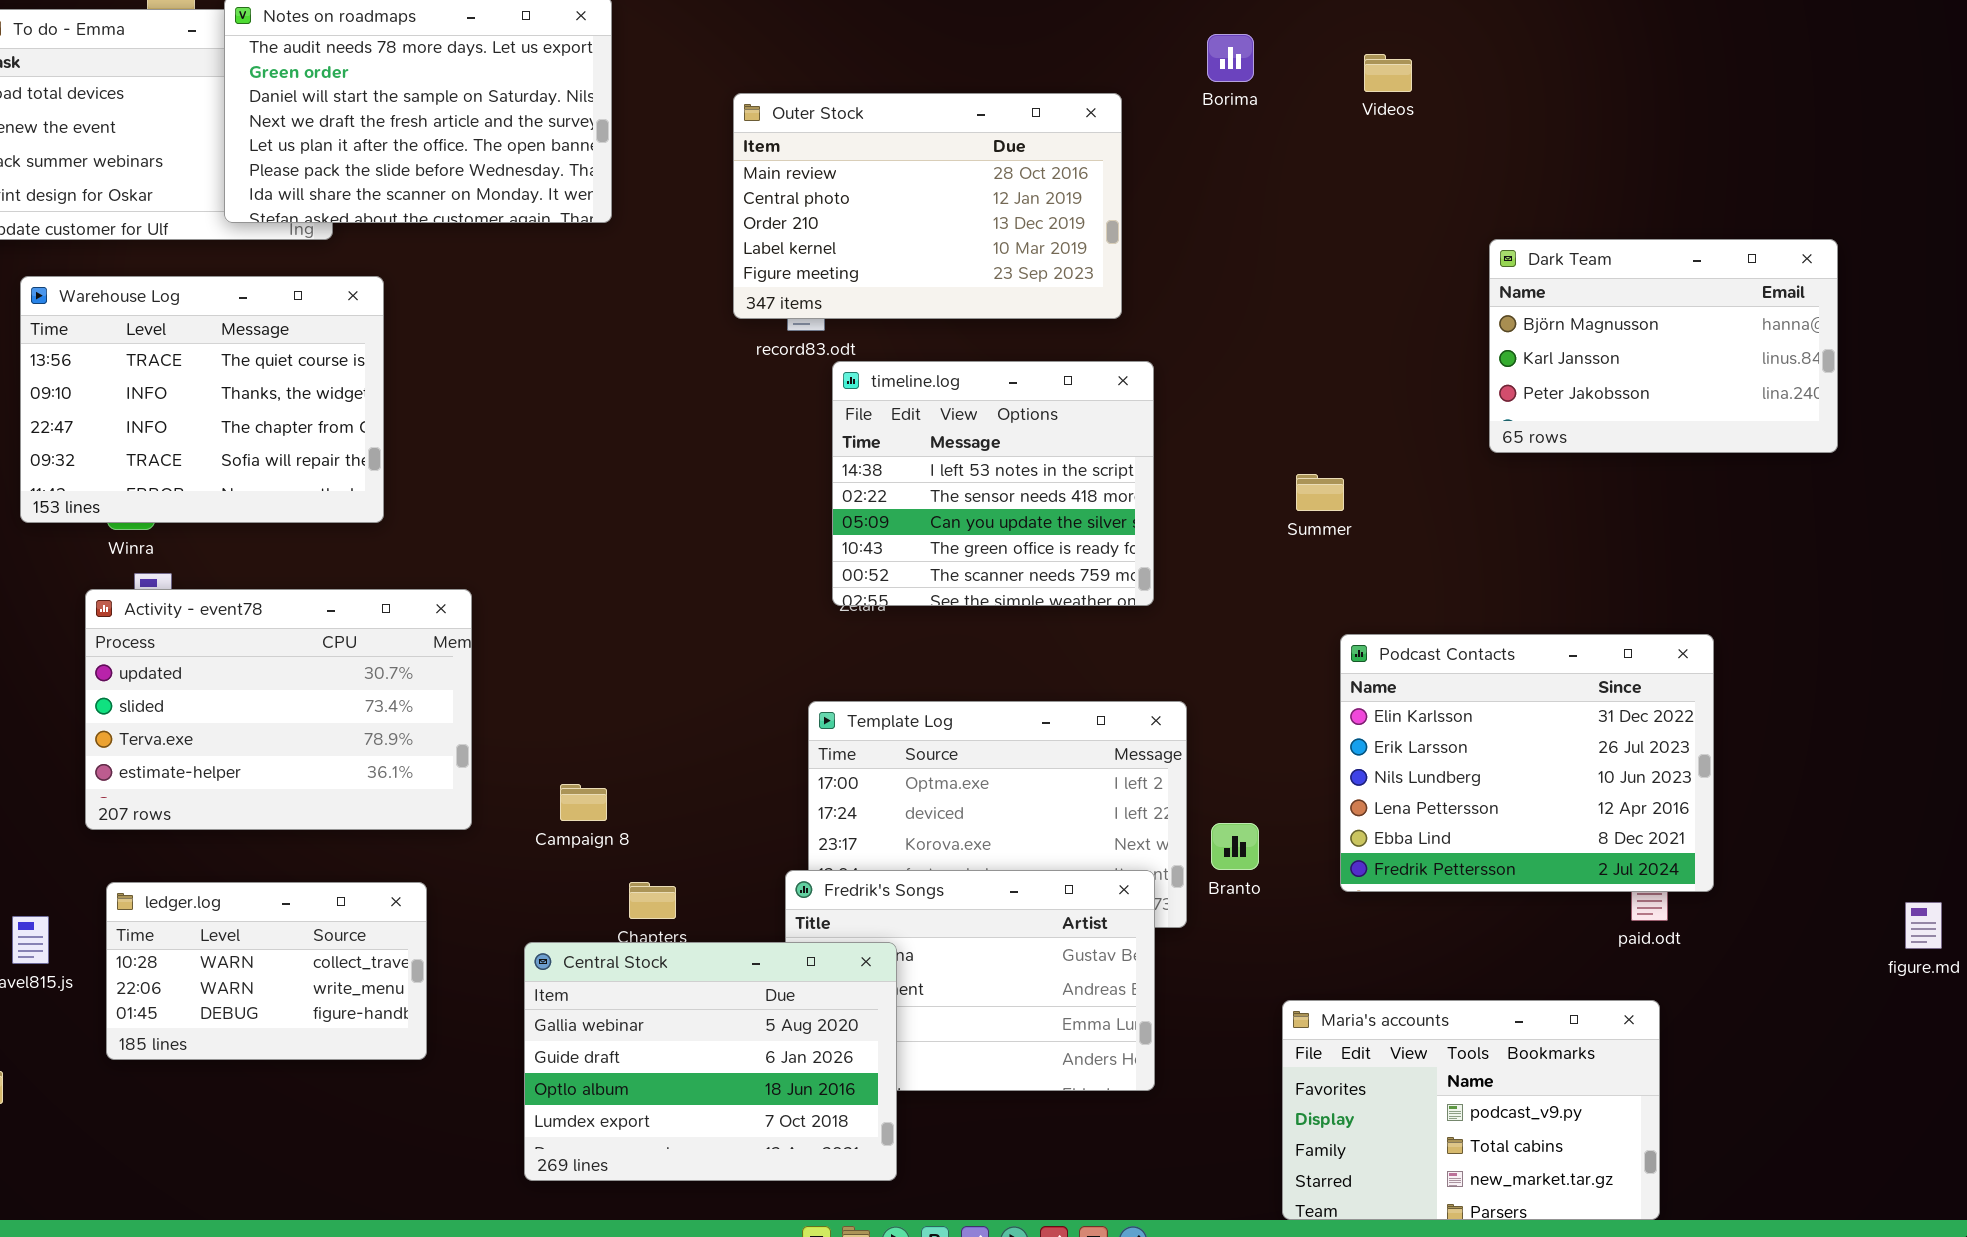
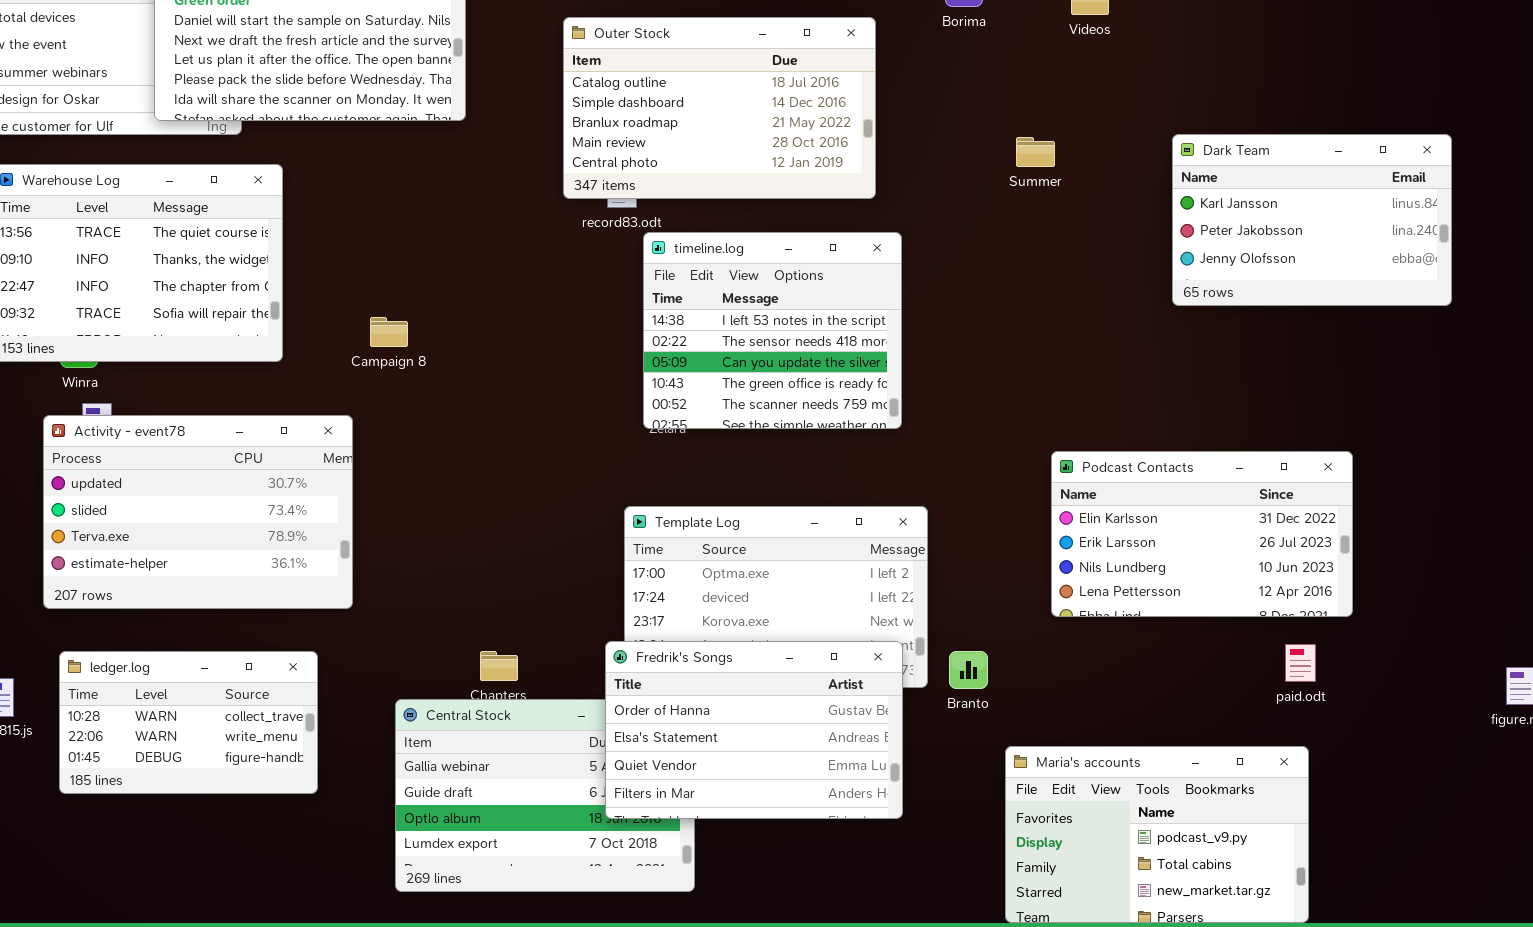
Outer Stock: [733,93,1122,319] -> [563,17,876,199], scrolled up 3 rows
Dark Team: [1489,239,1838,453] -> [1172,134,1452,306], scrolled down 1 row
Summer: [1296,474,1344,511] -> [1016,137,1055,167], moved
Podcast Contacts: [1340,634,1714,892] -> [1051,451,1353,617], resized
Campaign 8: [560,784,607,821] -> [370,317,408,347], moved
Branto: [1211,823,1259,870] -> [949,651,988,689], moved
Fredrik's Songs: [785,870,1155,1091] -> [605,641,903,819], raised

